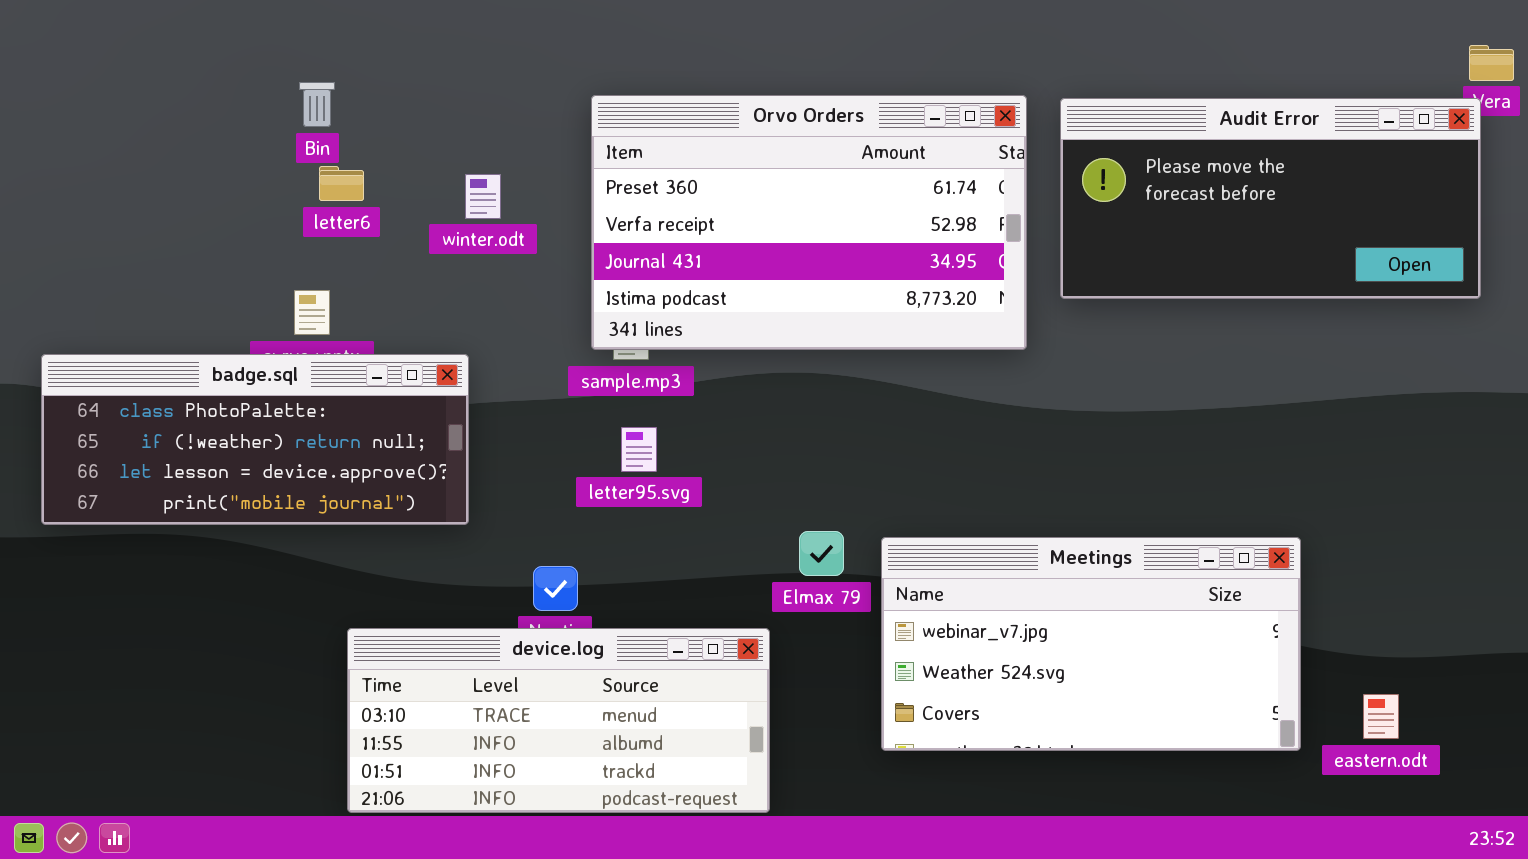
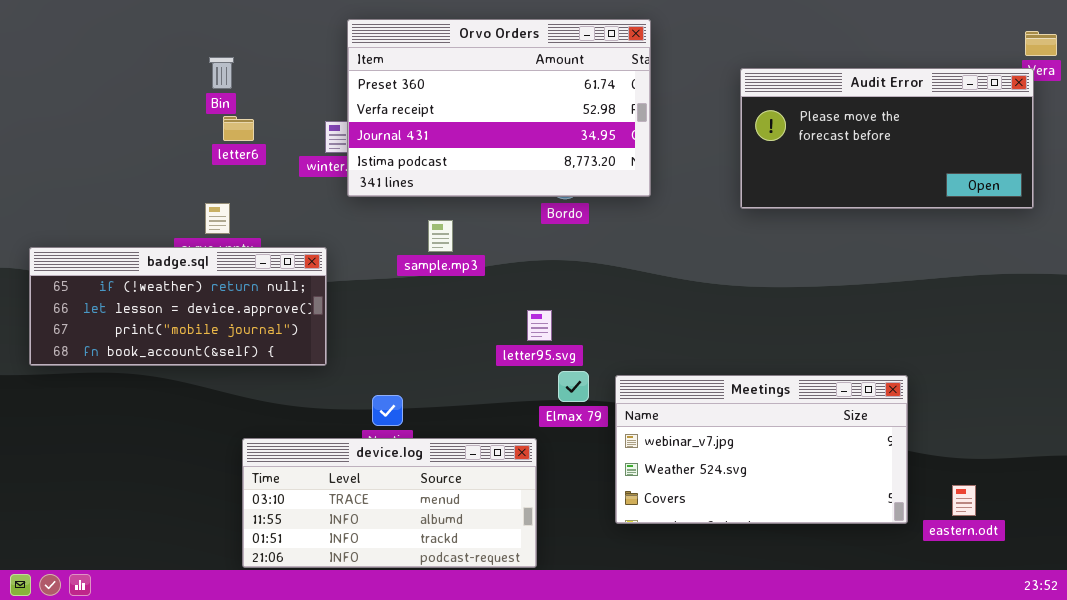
Orvo Orders: [591,95,1027,350] -> [347,19,651,197], moved
badge.sql: [41,354,469,525] -> [29,247,327,366], scrolled down 1 row
letter95.svg: [621,427,657,472] -> [527,310,552,341], moved

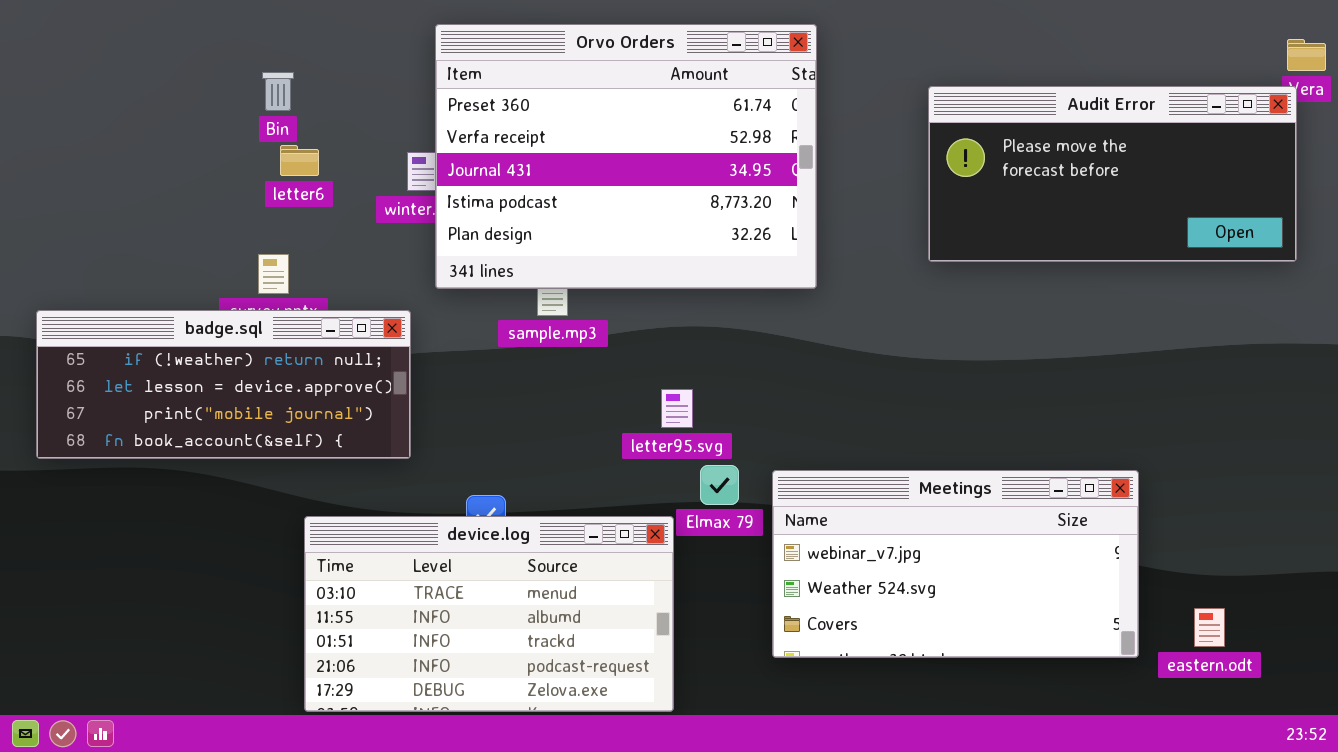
Orvo Orders: [347,19,651,197] -> [435,24,817,289], resized
device.log: [242,438,537,568] -> [304,516,674,712], resized

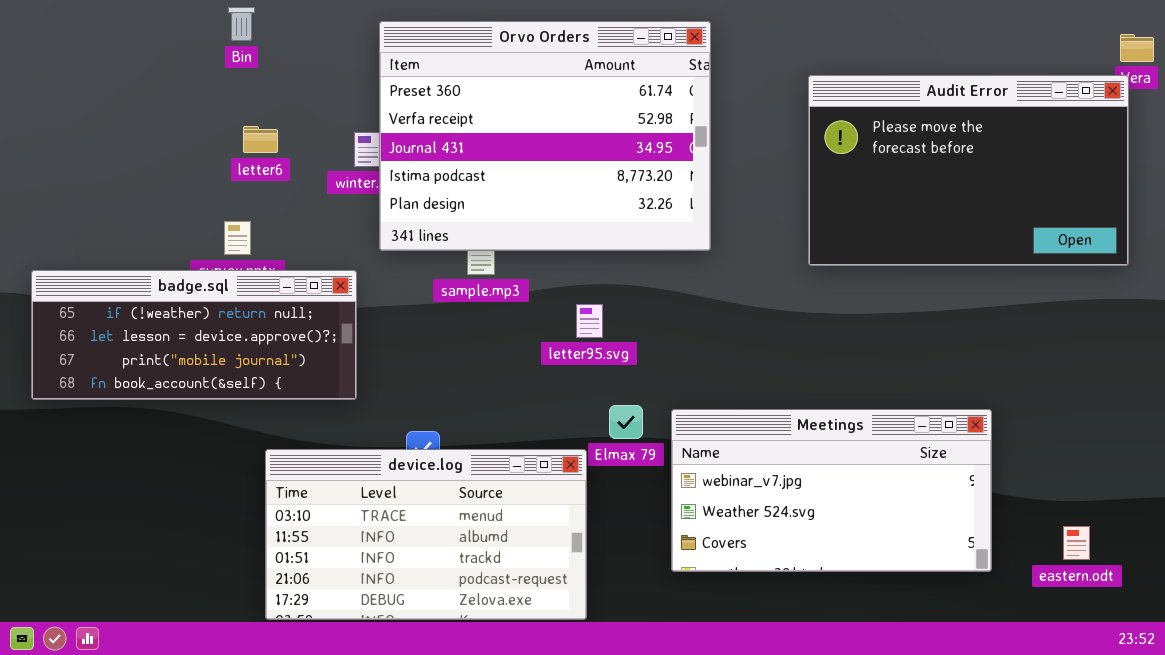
Bin: [262,72,294,111] -> [228,7,255,41], moved
Audit Error: [928,86,1297,262] -> [808,75,1129,266], resized
letter95.svg: [661,389,693,428] -> [576,304,603,338], moved
eastern.odt: [1194,608,1225,647] -> [1063,526,1090,560], moved

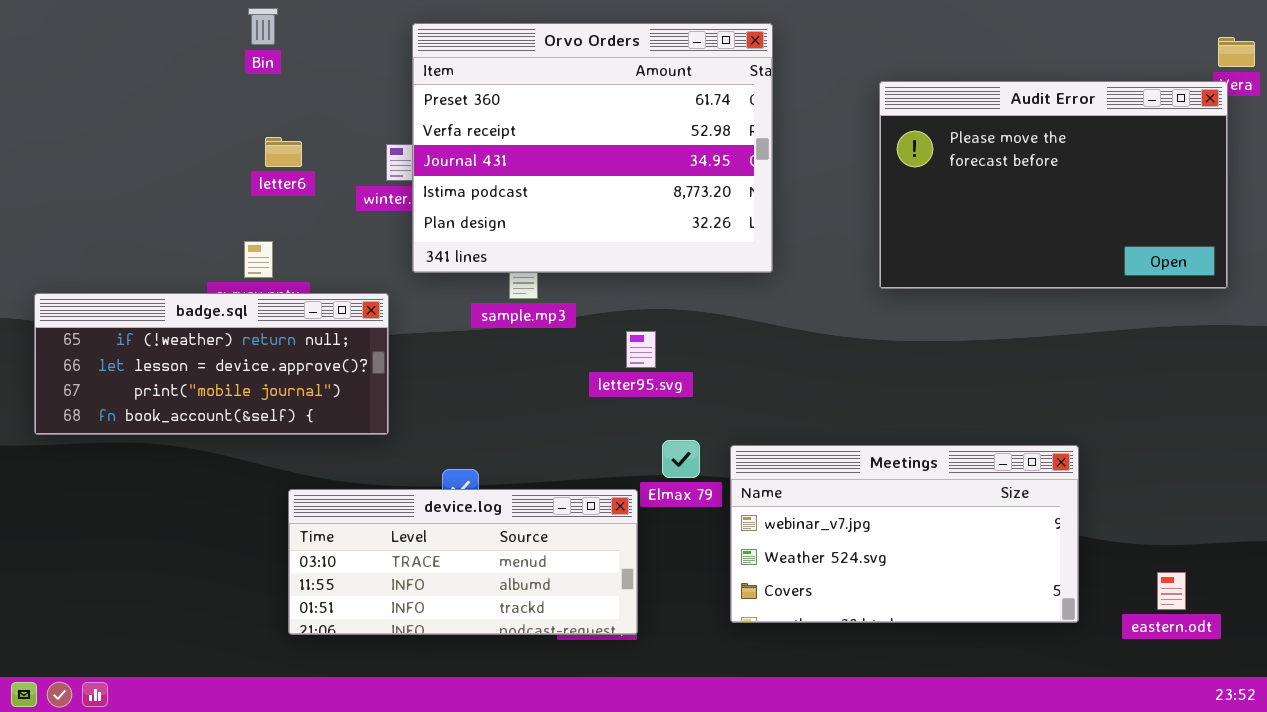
device.log: [265,449,587,620] -> [288,489,638,635], resized

